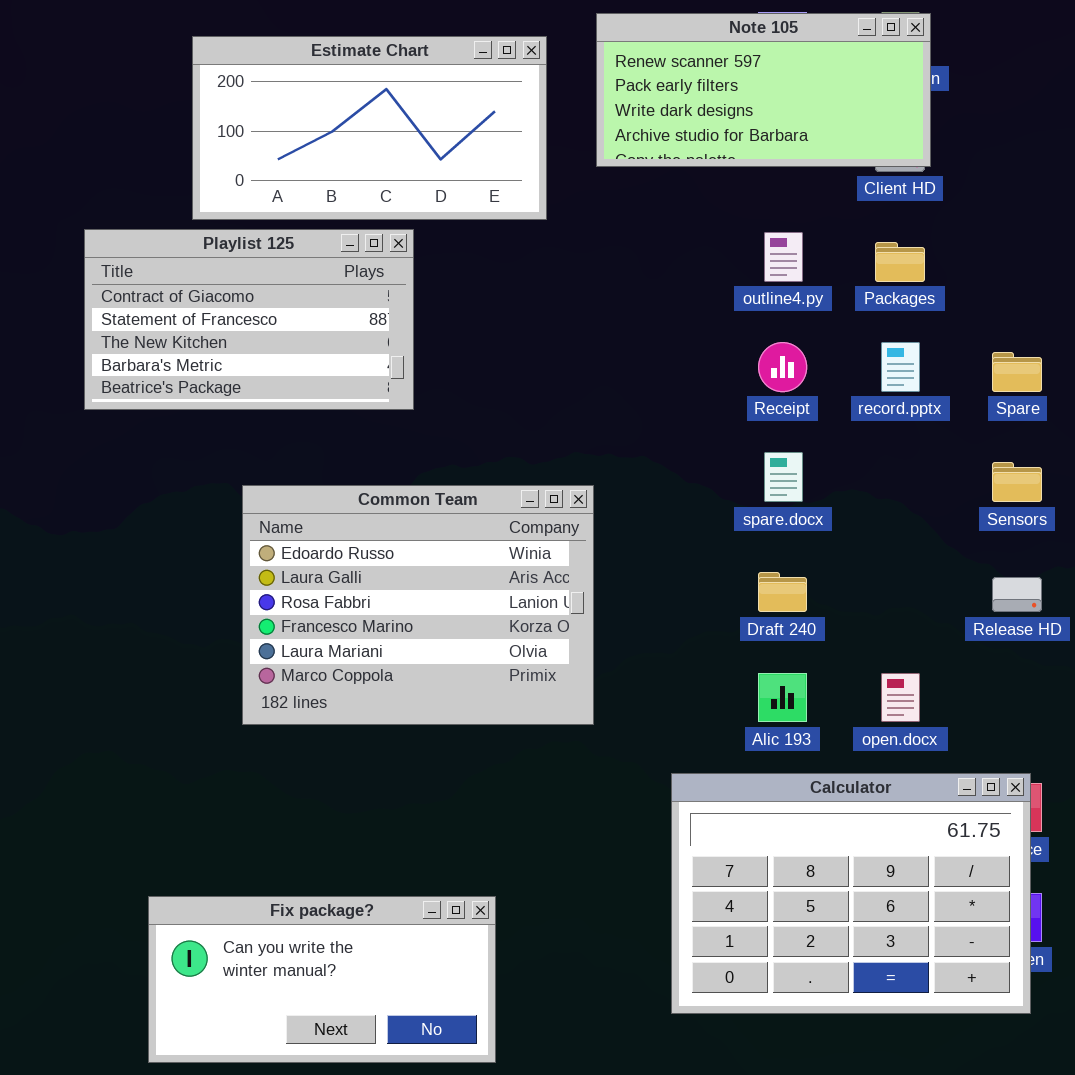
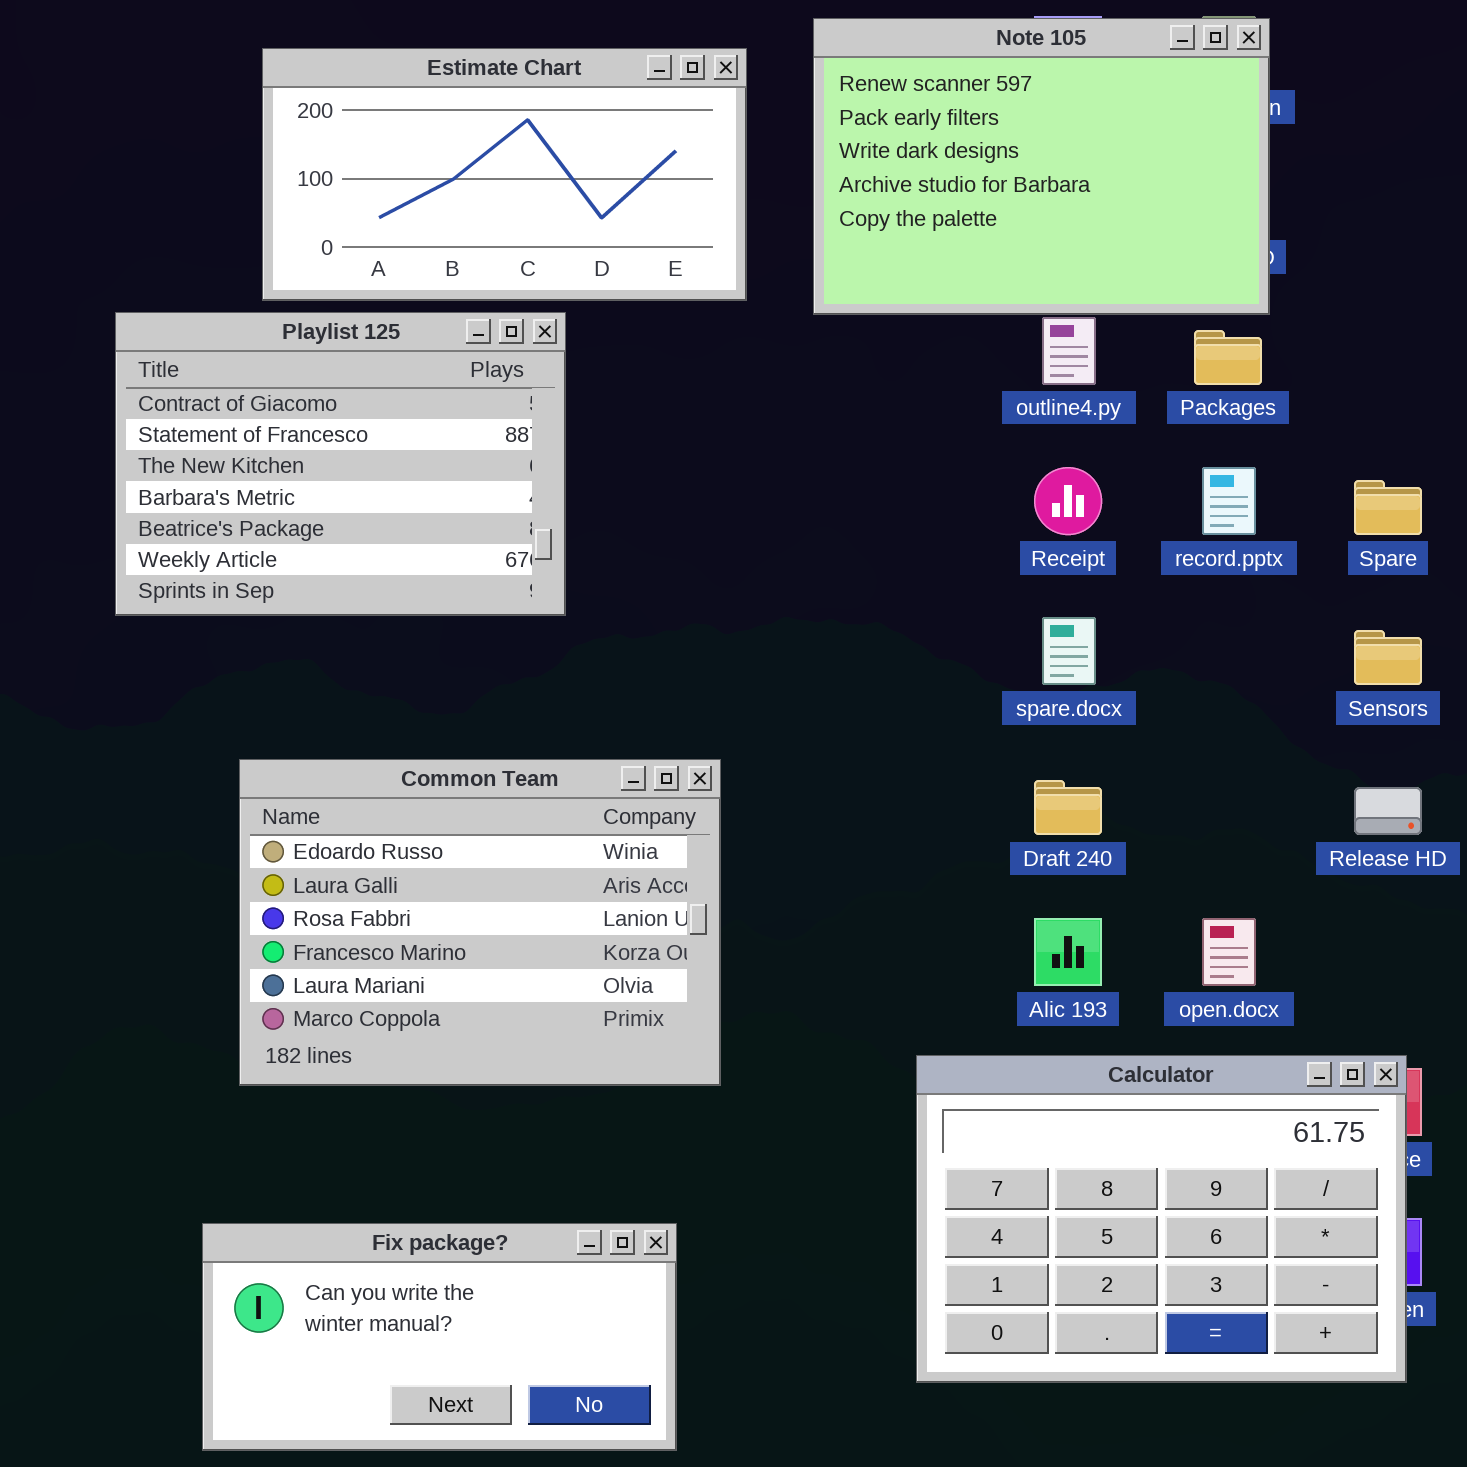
Note 105: [596,13,931,167] -> [813,18,1270,315], resized
Playlist 125: [84,229,414,410] -> [115,312,566,616], resized
Common Team: [242,485,594,725] -> [239,759,721,1086], moved

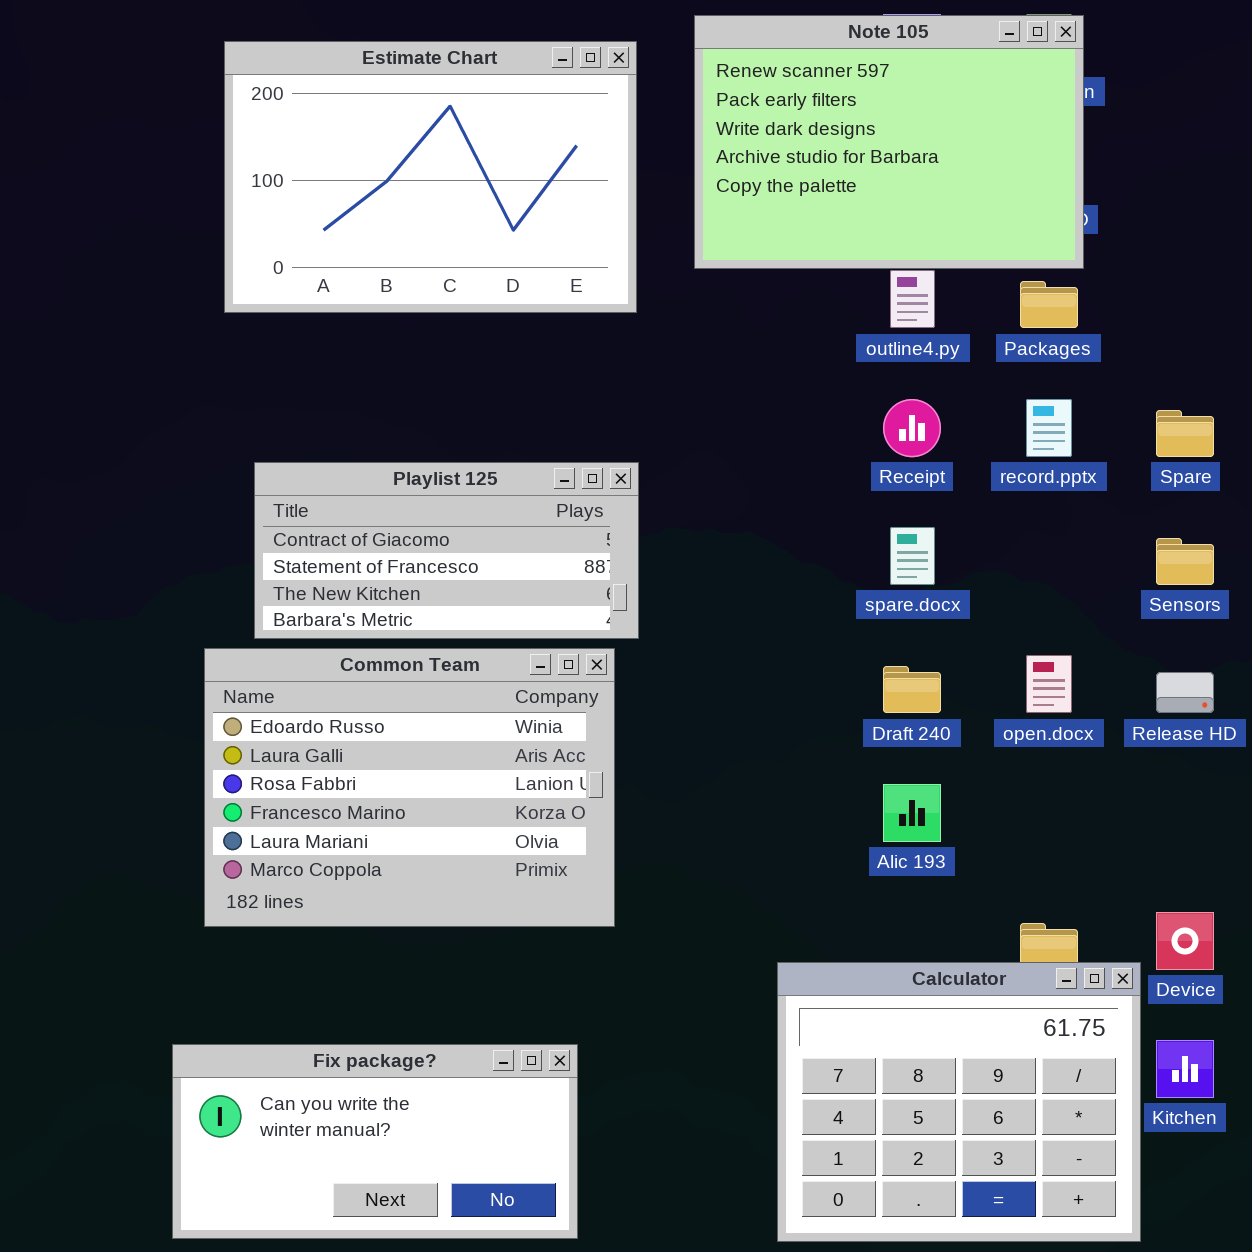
Estimate Chart: [262,48,747,301] -> [224,41,637,313], resized
Playlist 125: [115,312,566,616] -> [254,462,639,639], moved, resized
open.docx: [1202,918,1256,986] -> [1026,655,1072,713], moved
Calculator: [916,1055,1407,1383] -> [777,962,1141,1242], moved, resized

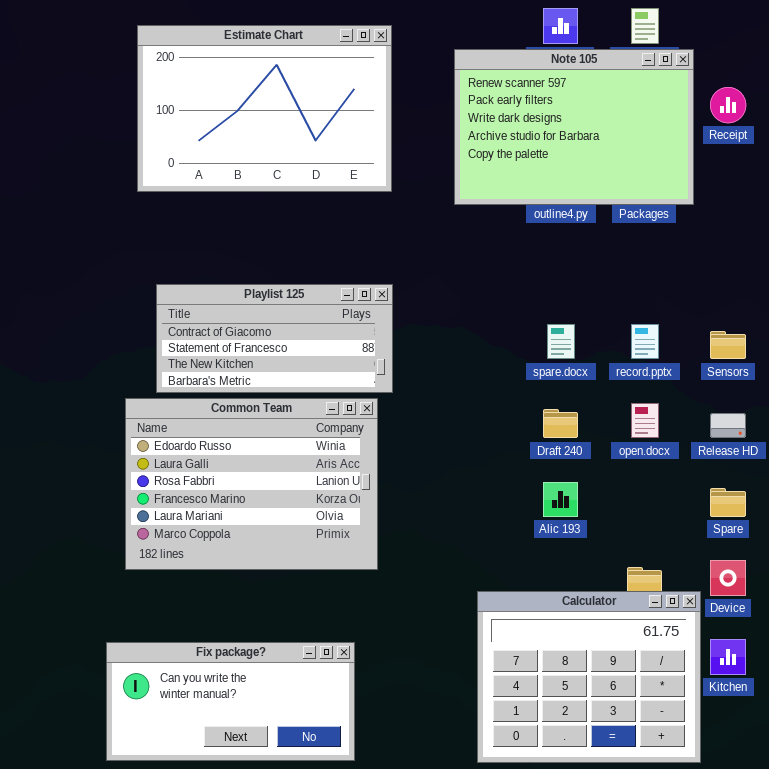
Note 105: [694,15,1084,269] -> [454,49,694,205], moved
Receipt: [883,399,941,457] -> [710,87,746,123], moved
record.pptx: [1026,399,1072,457] -> [631,324,659,359], moved
Spare: [1156,410,1214,457] -> [710,488,746,517], moved

